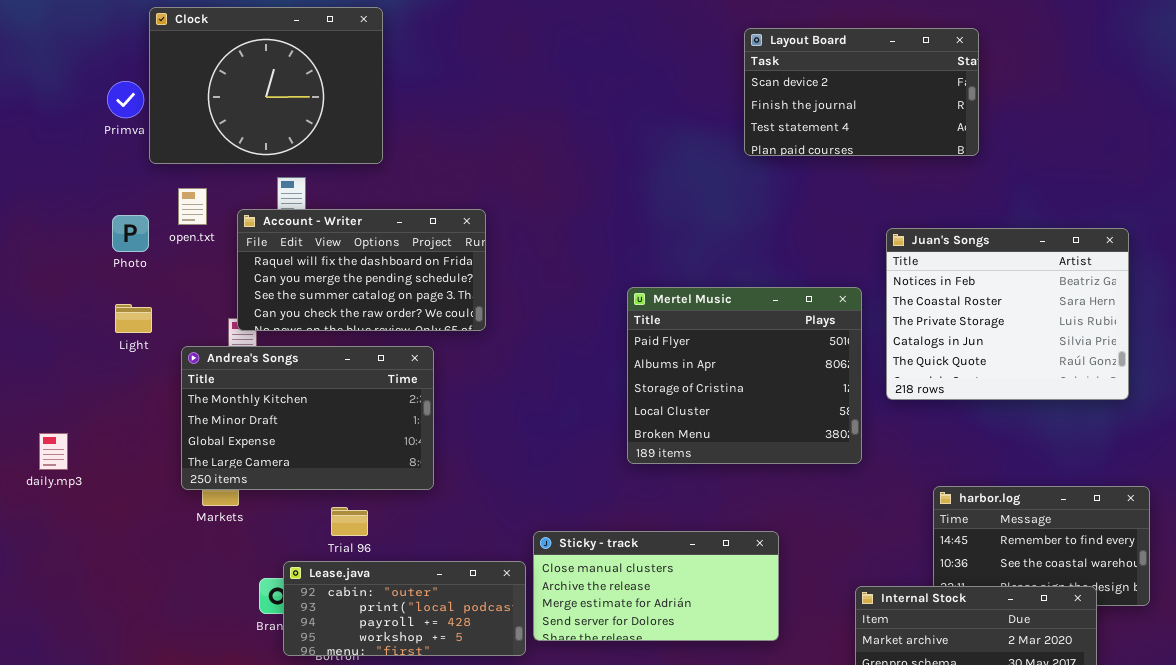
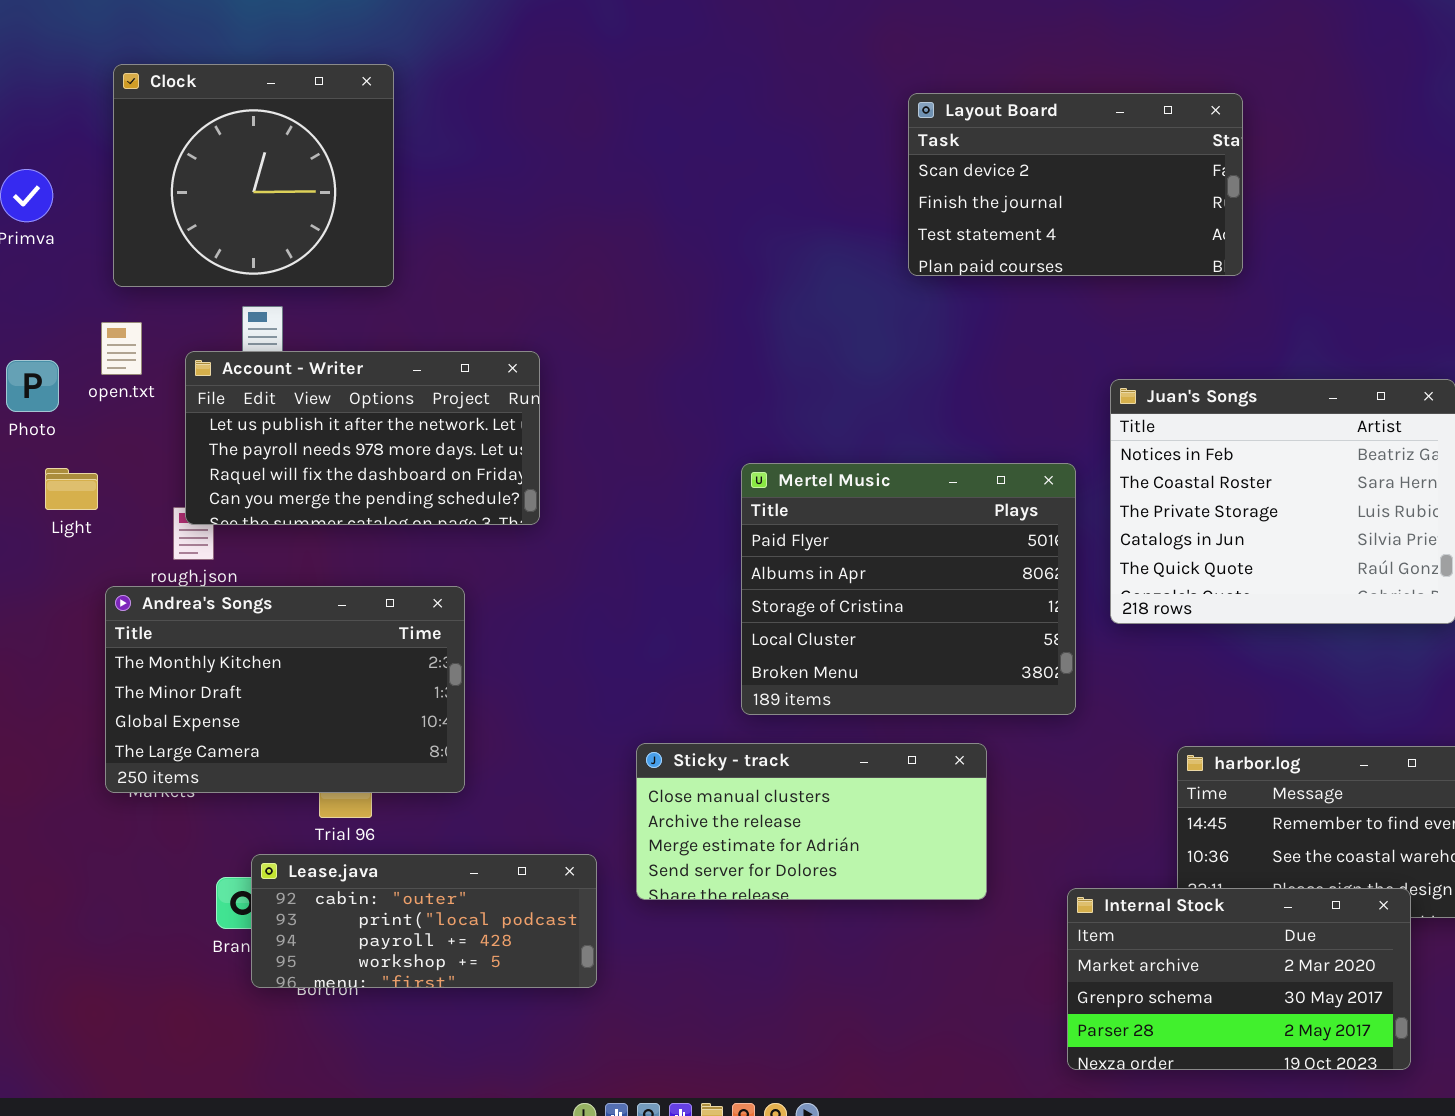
Clock: [149,7,383,164] -> [113,64,394,287], resized
Account - Writer: [237,209,486,331] -> [185,351,540,525], scrolled up 2 rows
Light: [115,304,152,333] -> [45,468,98,510], moved
Andrea's Songs: [181,346,434,490] -> [105,586,465,793], moved
Sticky - track: [533,531,779,641] -> [636,743,987,900], moved

